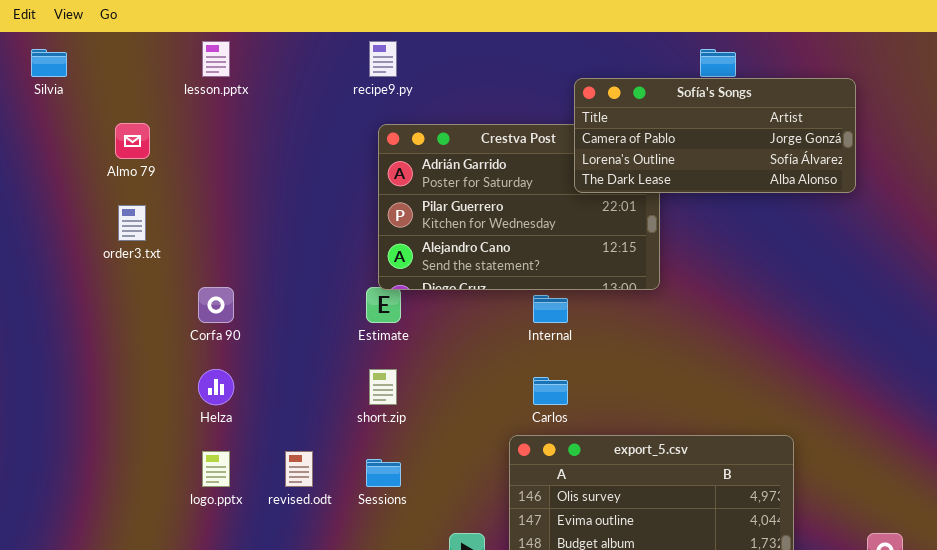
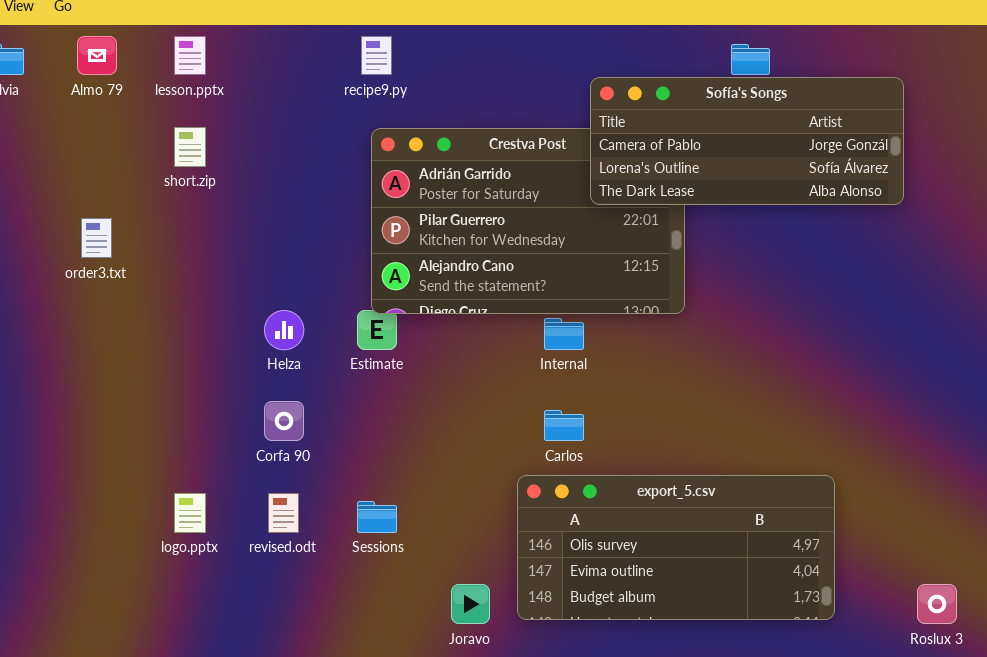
Almo 79: [115,123,150,159] -> [77,36,117,75], moved
Corfa 90: [198,287,234,323] -> [264,401,304,441], moved
Helza: [198,369,234,405] -> [264,310,304,350], moved
short.zip: [369,369,397,405] -> [174,127,206,167], moved

